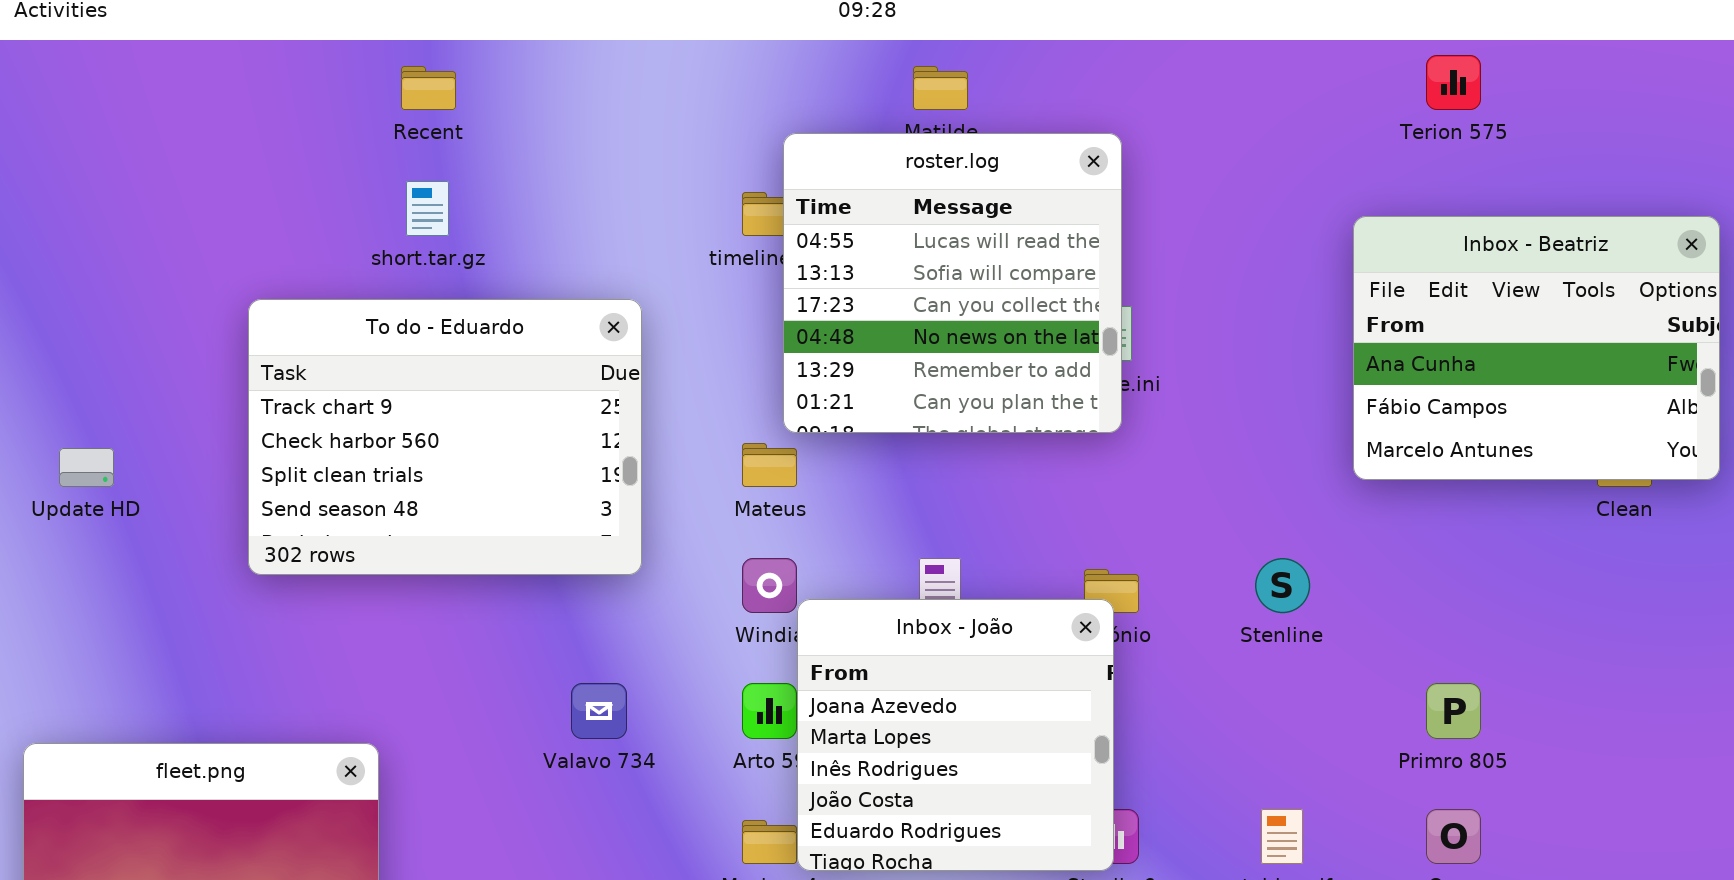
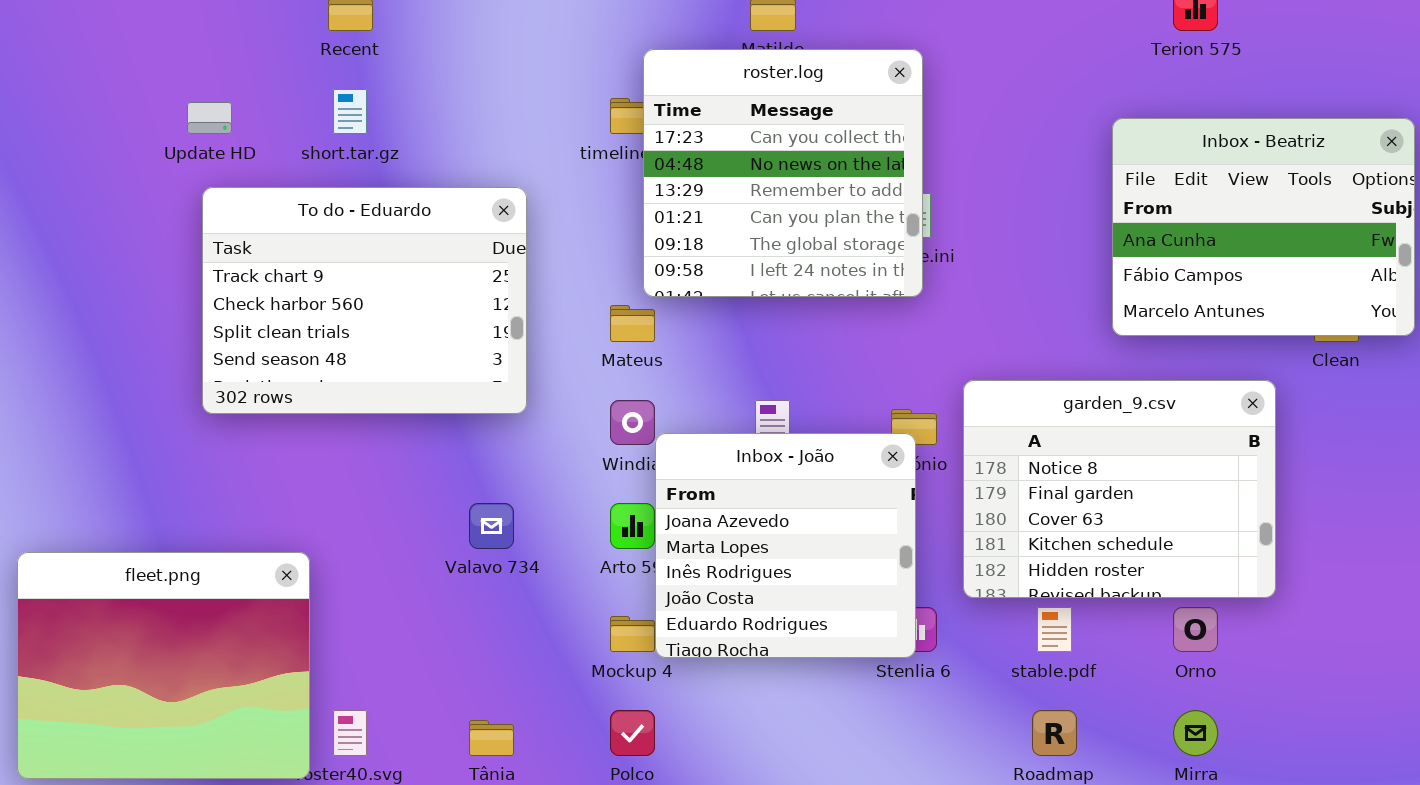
roster.log: [783,133,1122,433] -> [643,49,923,297], scrolled down 2 rows
Update HD: [59,448,114,487] -> [187,102,232,134], moved
garden_9.csv: none -> [963,380,1276,598], opened

